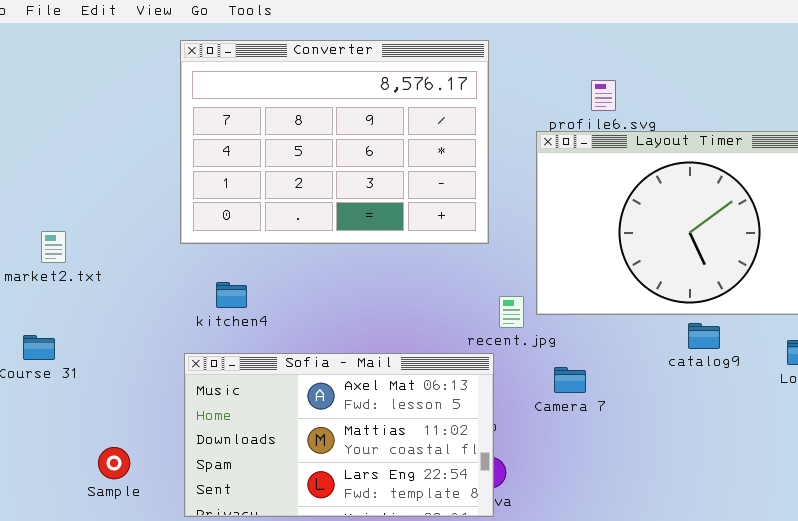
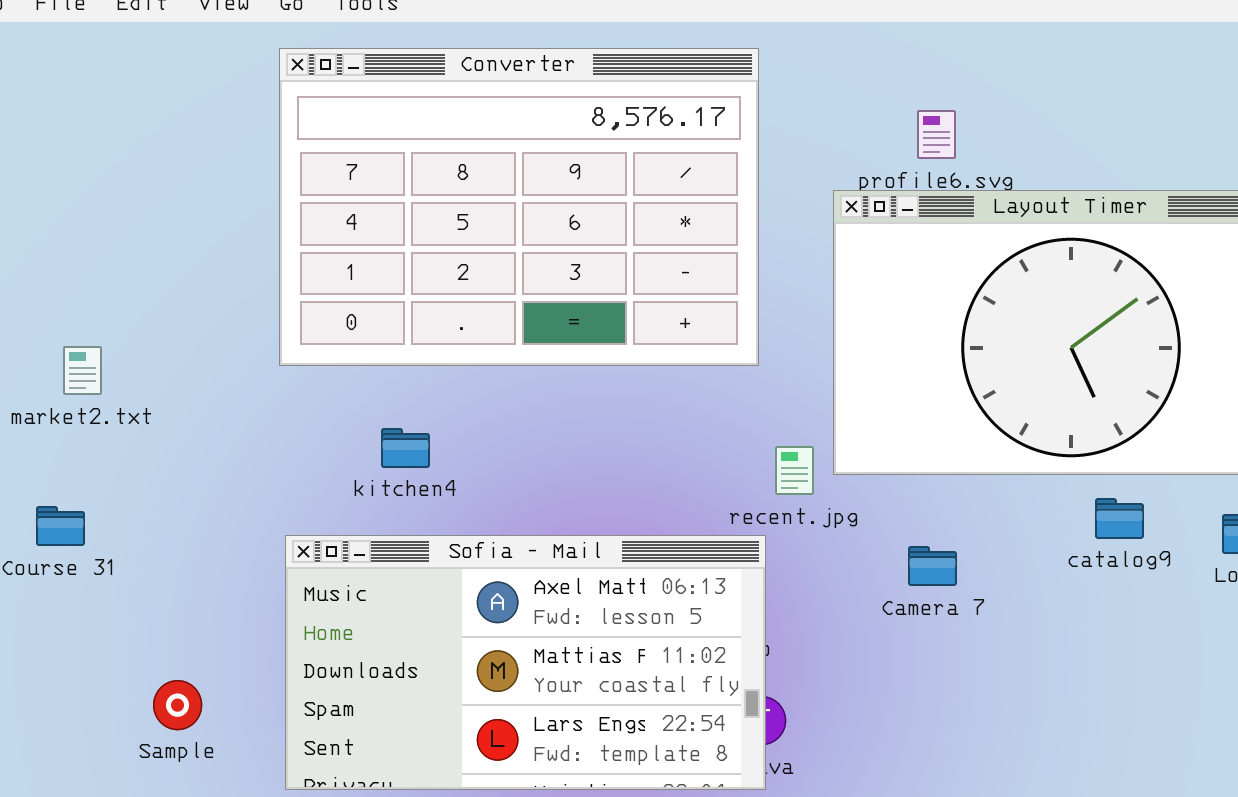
kitchen4: [216,282,247,308] -> [381,428,430,468], moved
catalog9: [688,323,720,349] -> [1095,498,1144,539], moved
Camera 7: [554,367,586,393] -> [908,546,957,586], moved

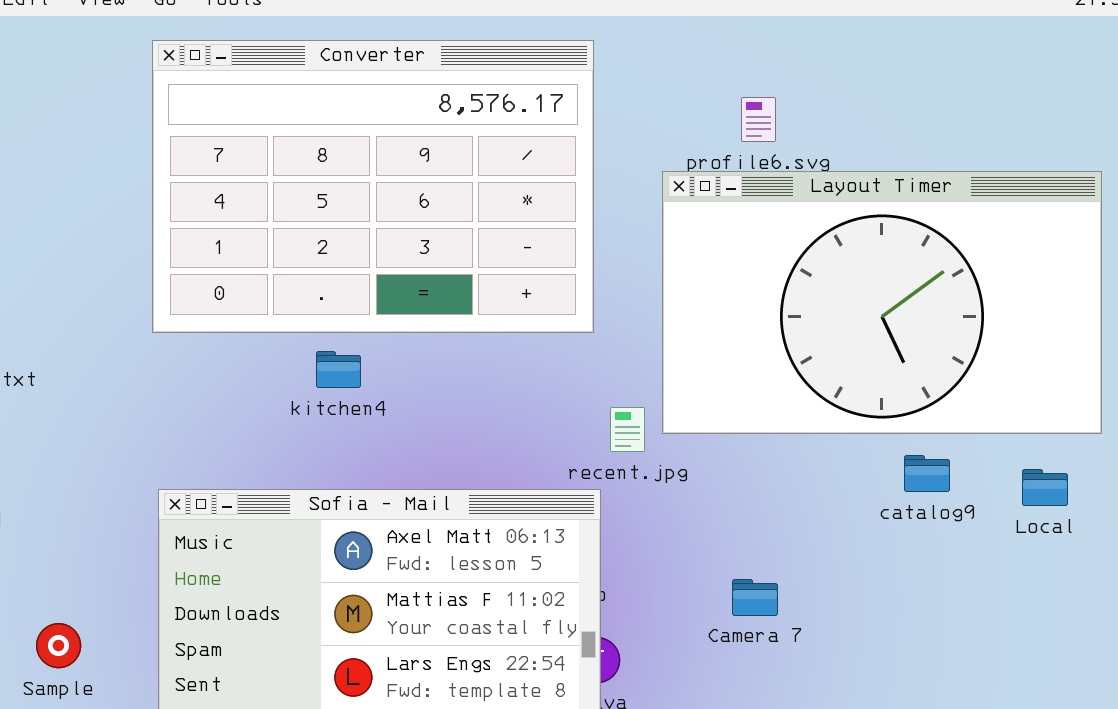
kitchen4: [381,428,430,468] -> [316,351,361,388], moved
Camera 7: [908,546,957,586] -> [732,579,778,616], moved

